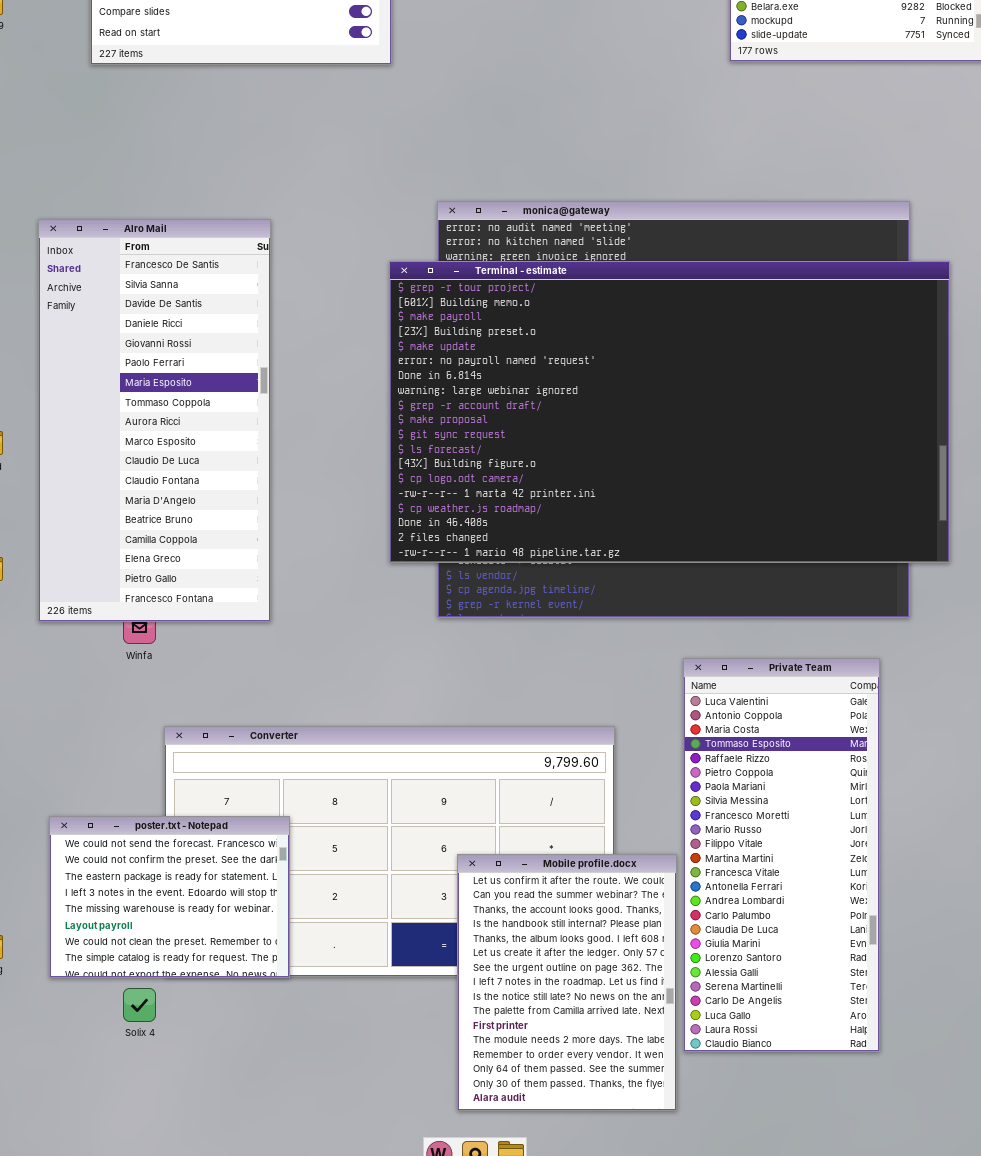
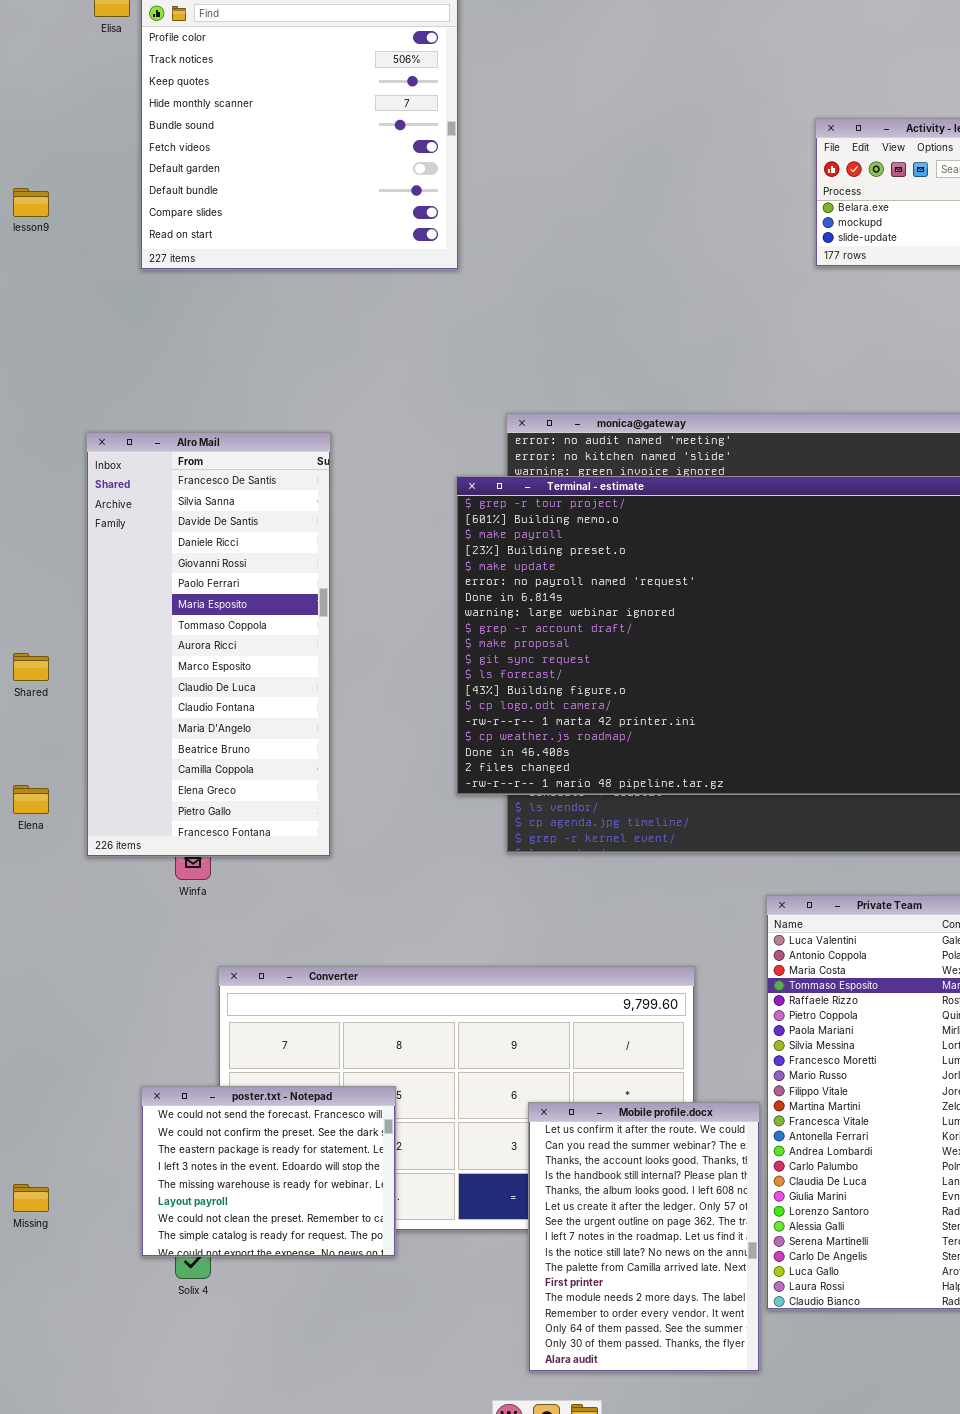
poster.txt - Notepad: [49,816,290,978] -> [141,1086,396,1257], moved

